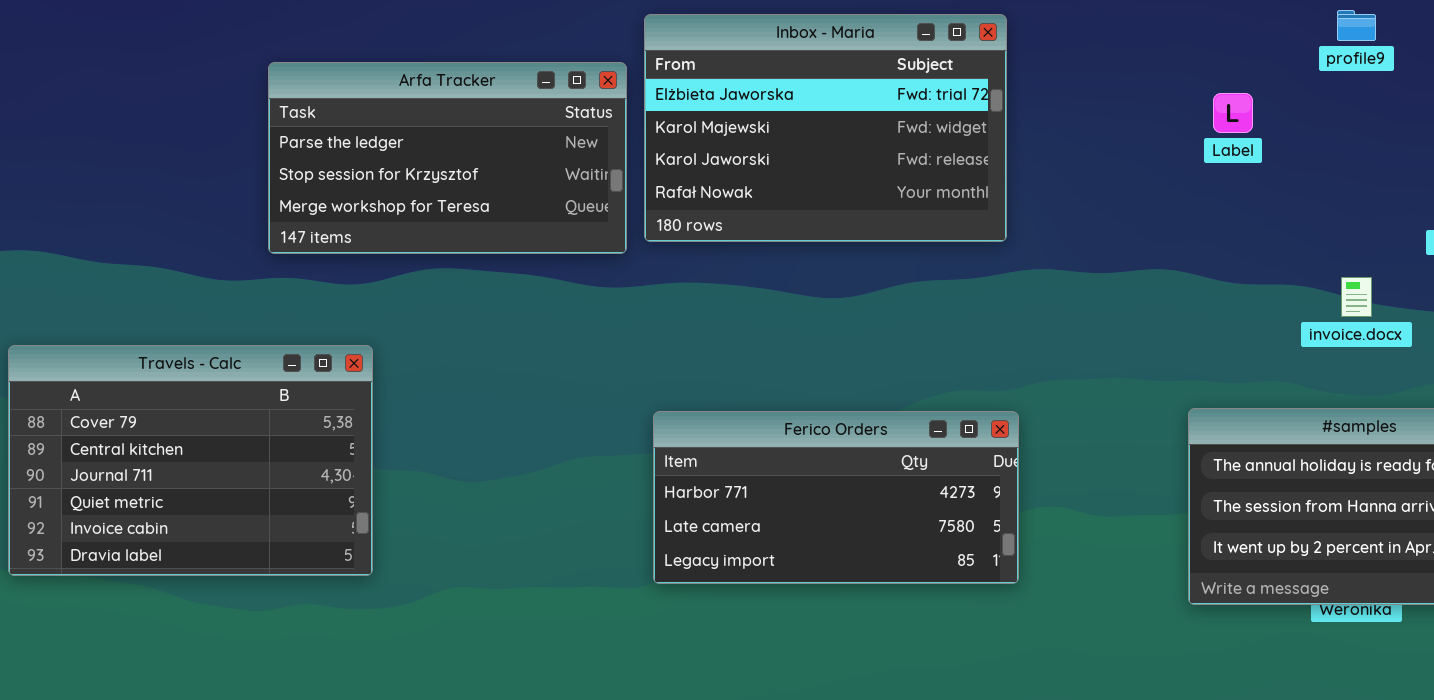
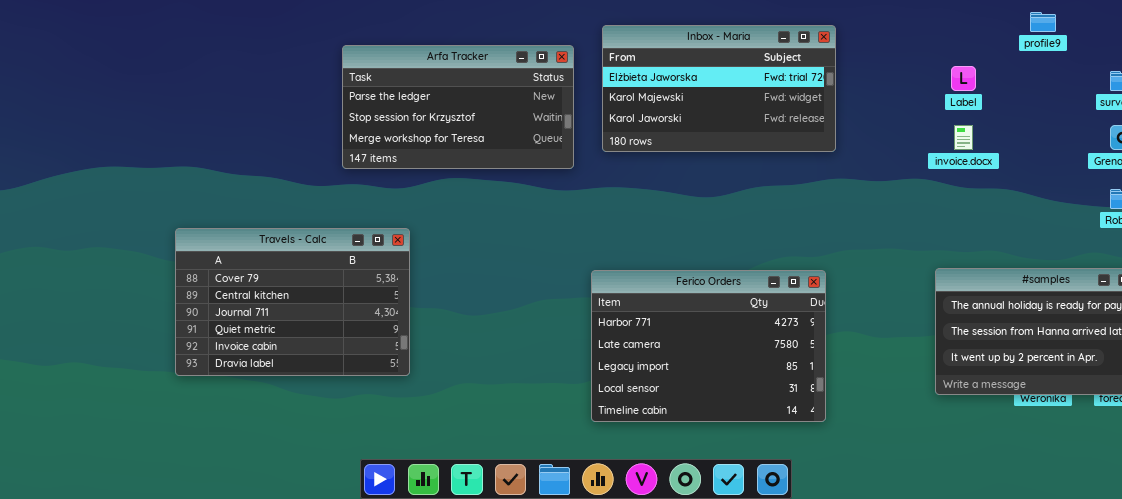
Inbox - Maria: [644,14,1007,242] -> [602,25,836,152], moved, resized
invoice.docx: [1341,277,1372,317] -> [954,125,973,150], moved
Ferico Orders: [653,411,1019,584] -> [591,270,826,422], resized

